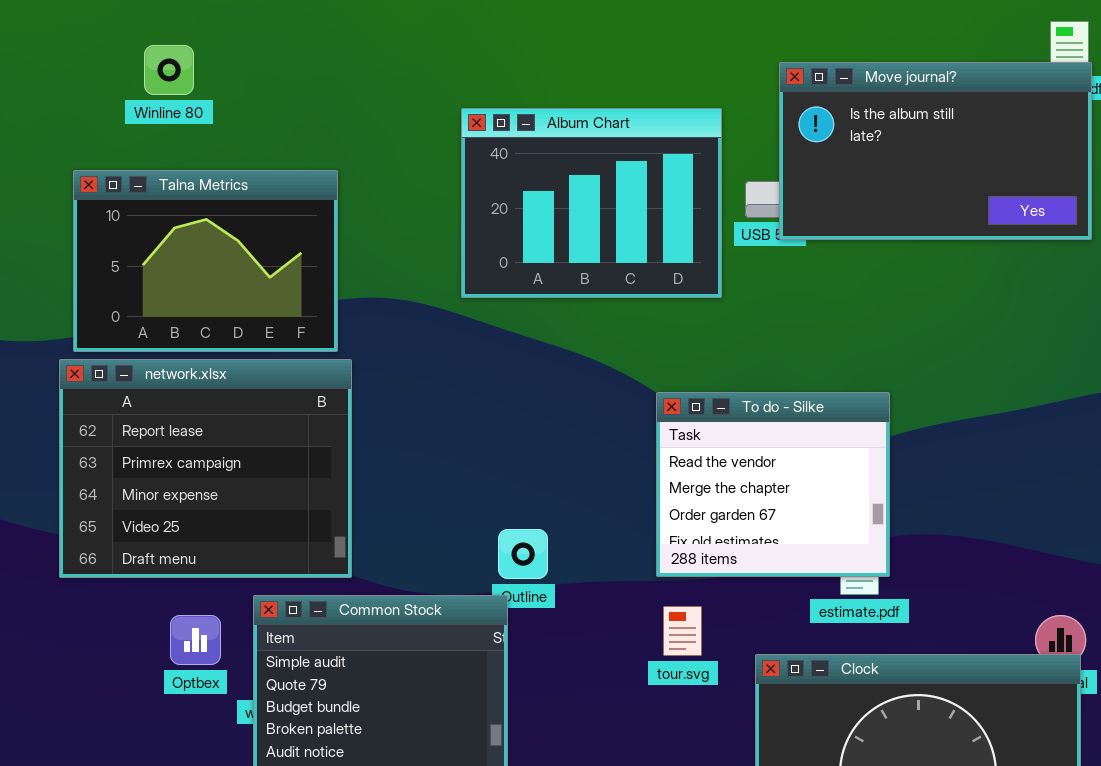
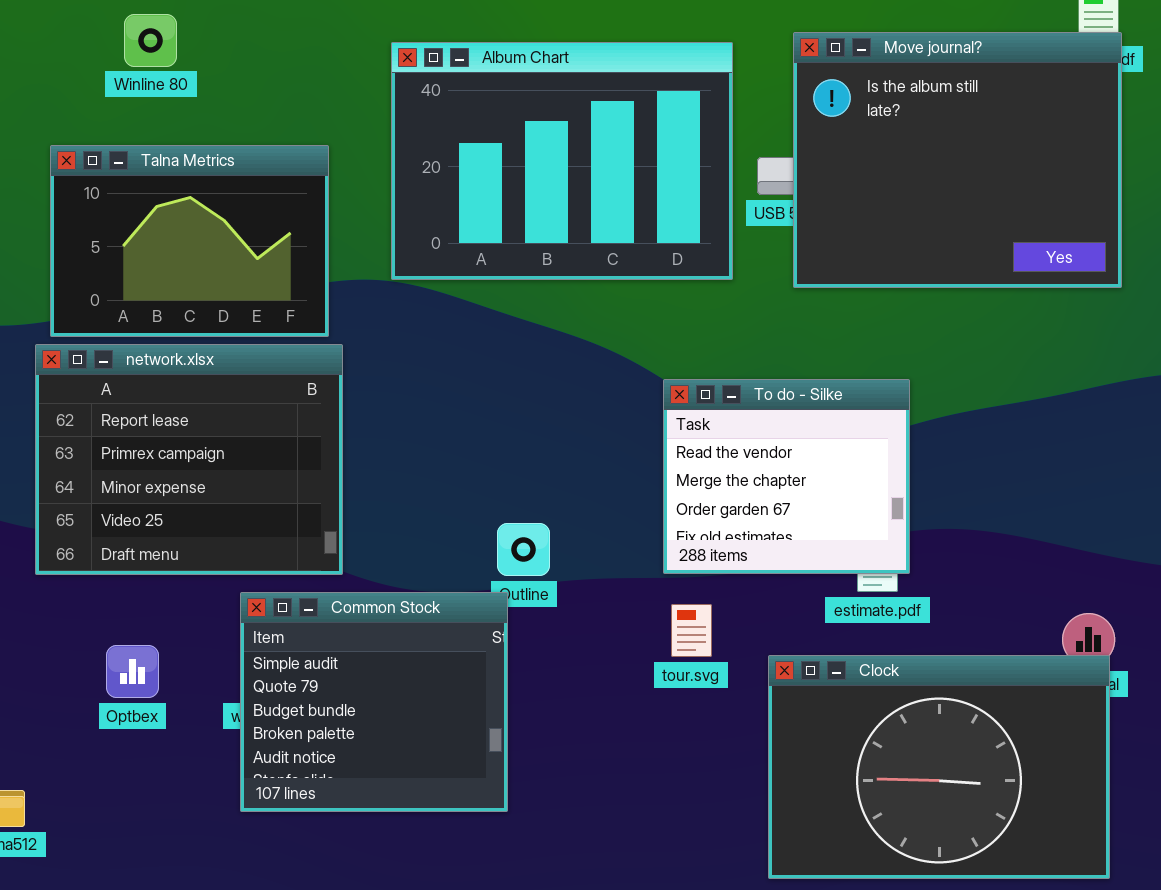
Move journal?: [779,62,1092,240] -> [793,32,1122,288], resized
Album Chart: [461,108,722,298] -> [391,42,733,280], resized
Optbex: [170,615,221,665] -> [106,645,159,698], moved

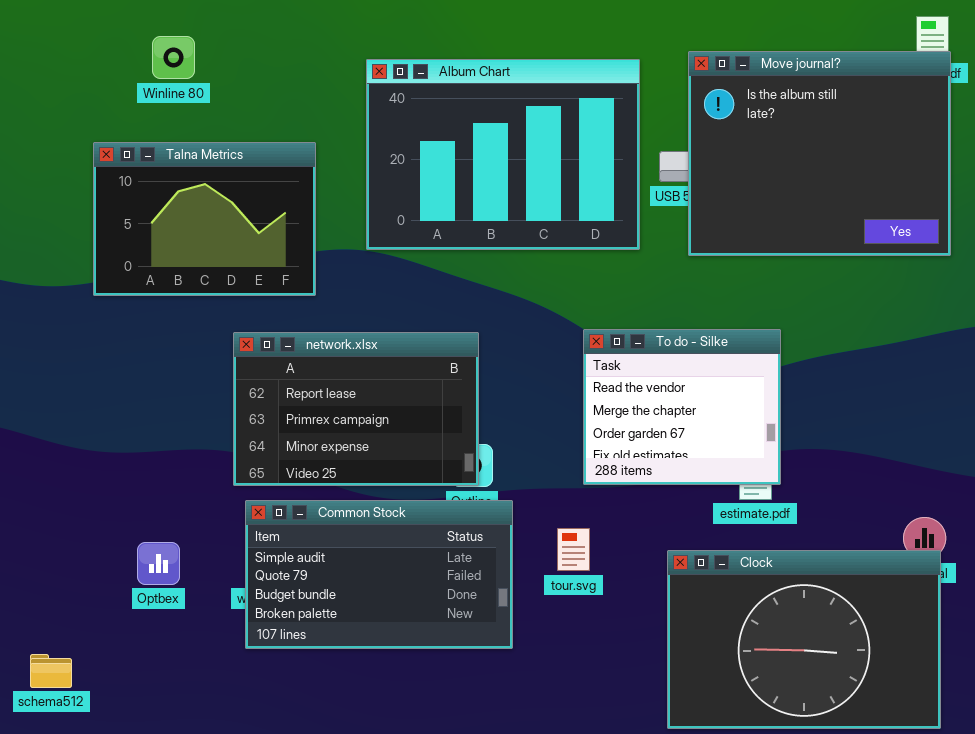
network.xlsx: [35,344,343,575] -> [233,332,479,486], moved, resized
Common Stock: [240,592,508,812] -> [245,500,513,649], resized
tour.svg: [671,604,712,657] -> [557,528,590,571], moved

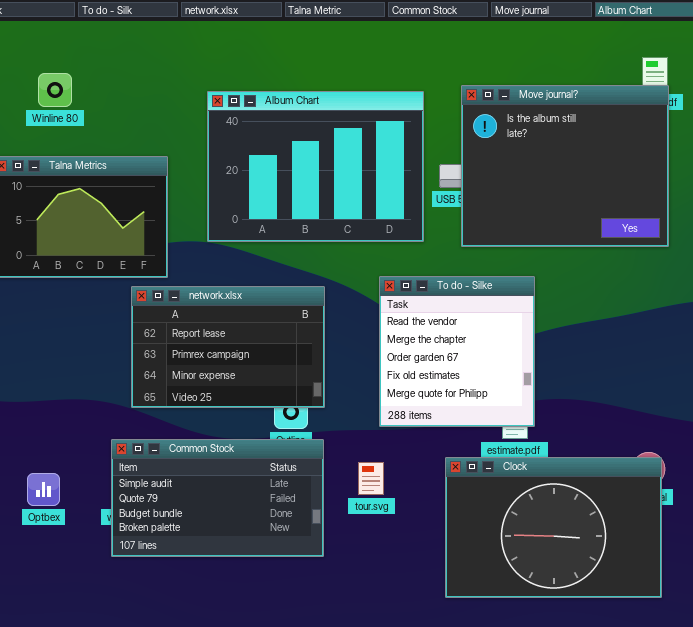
To do - Silke: [583,329,781,485] -> [379,276,535,427], resized
network.xlsx: [233,332,479,486] -> [131,286,325,408], moved
Clock: [667,550,941,729] -> [445,457,662,598], moved

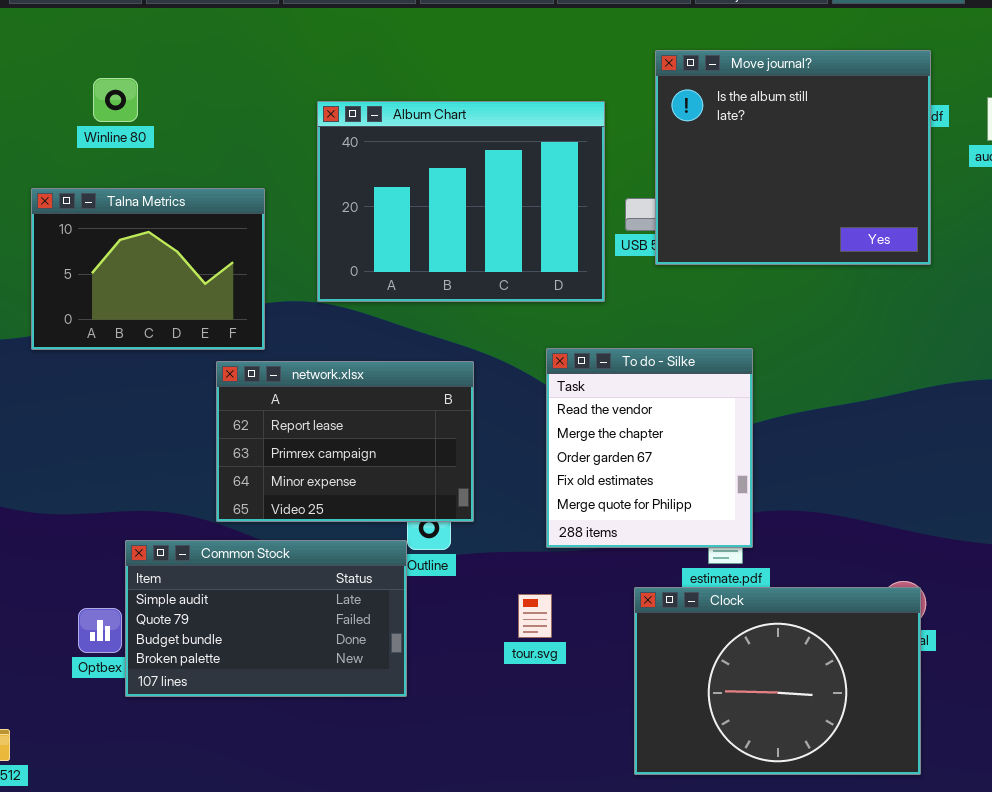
Move journal?: [461,85,669,247] -> [655,50,931,265], moved
Common Stock: [111,439,324,557] -> [125,540,407,697], moved

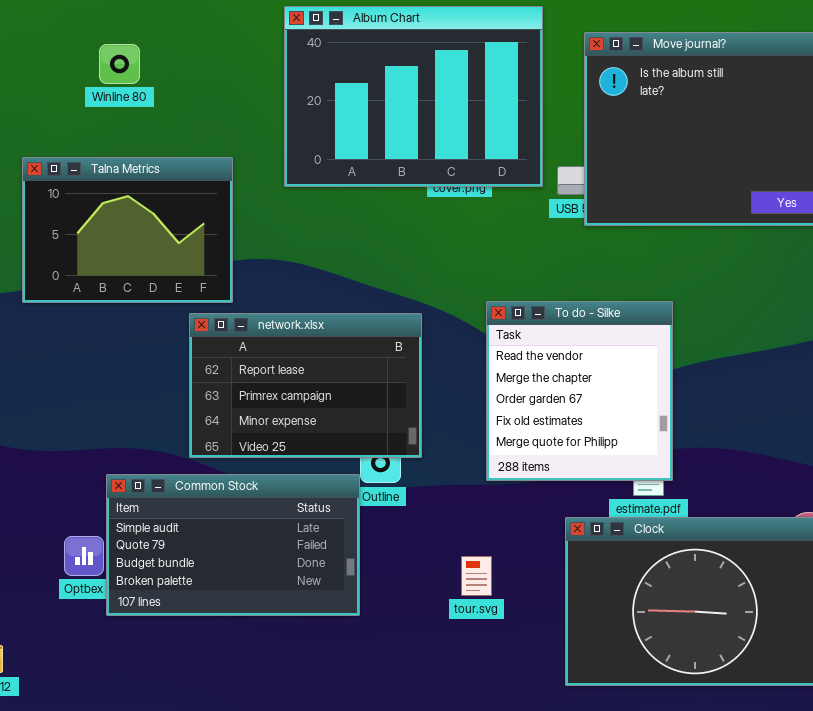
Winline 80: [93,78,138,122] -> [99,44,140,84], moved
Album Chart: [317,101,605,302] -> [284,6,543,187], moved
tour.svg: [518,594,552,638] -> [461,556,492,596], moved

